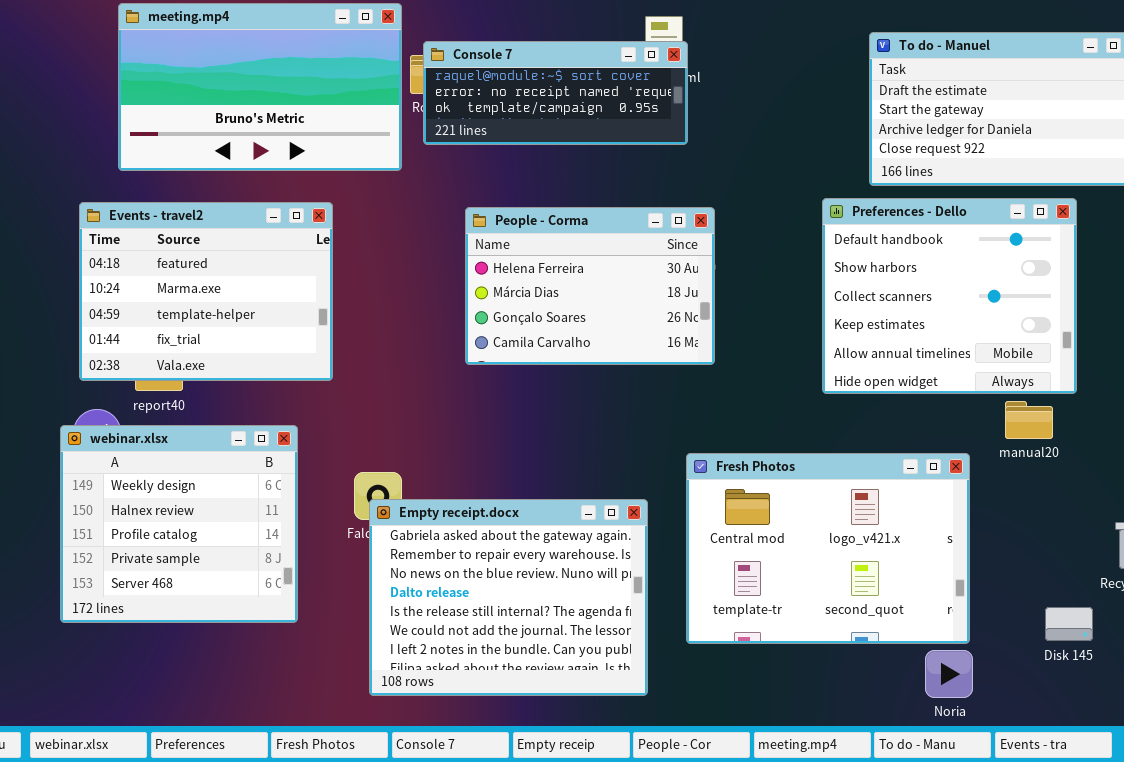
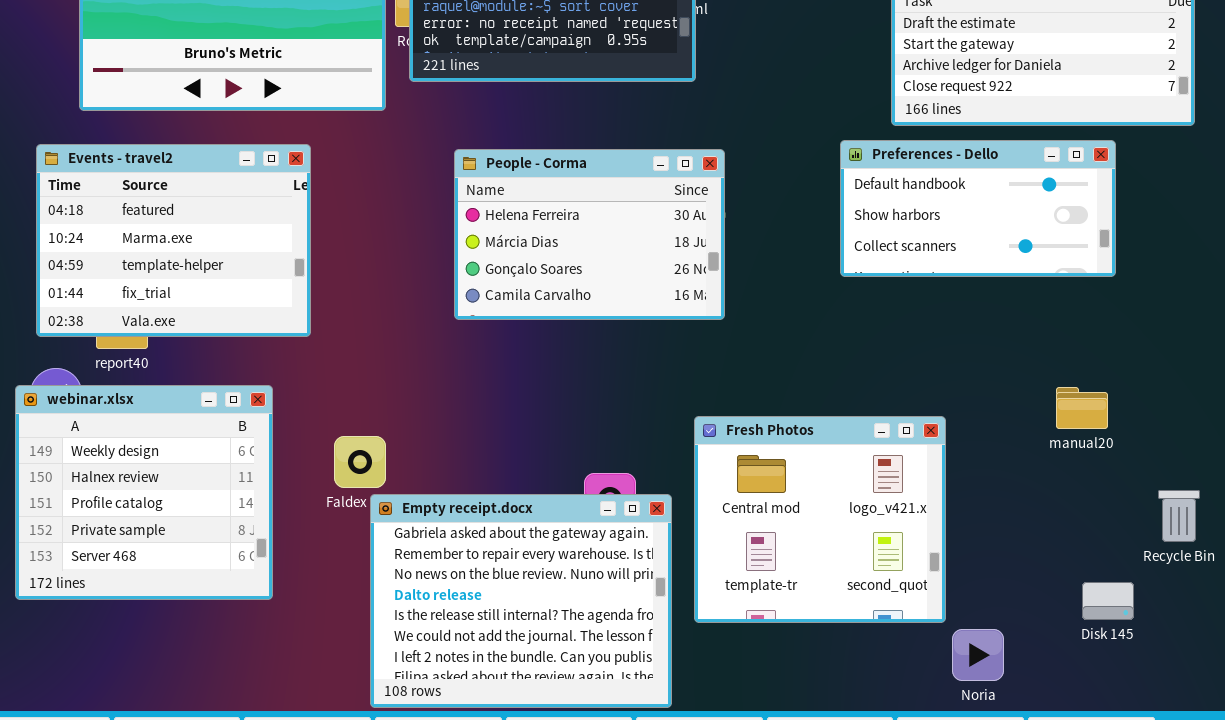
Preferences - Dello: [822,198,1077,394] -> [840,140,1116,277], resized
manual20: [1005,401,1053,439] -> [1056,387,1108,429], moved
Fresh Photos: [686,453,970,644] -> [694,416,946,623], resized
Empty receipt.docx: [369,499,648,696] -> [370,494,672,708], moved

